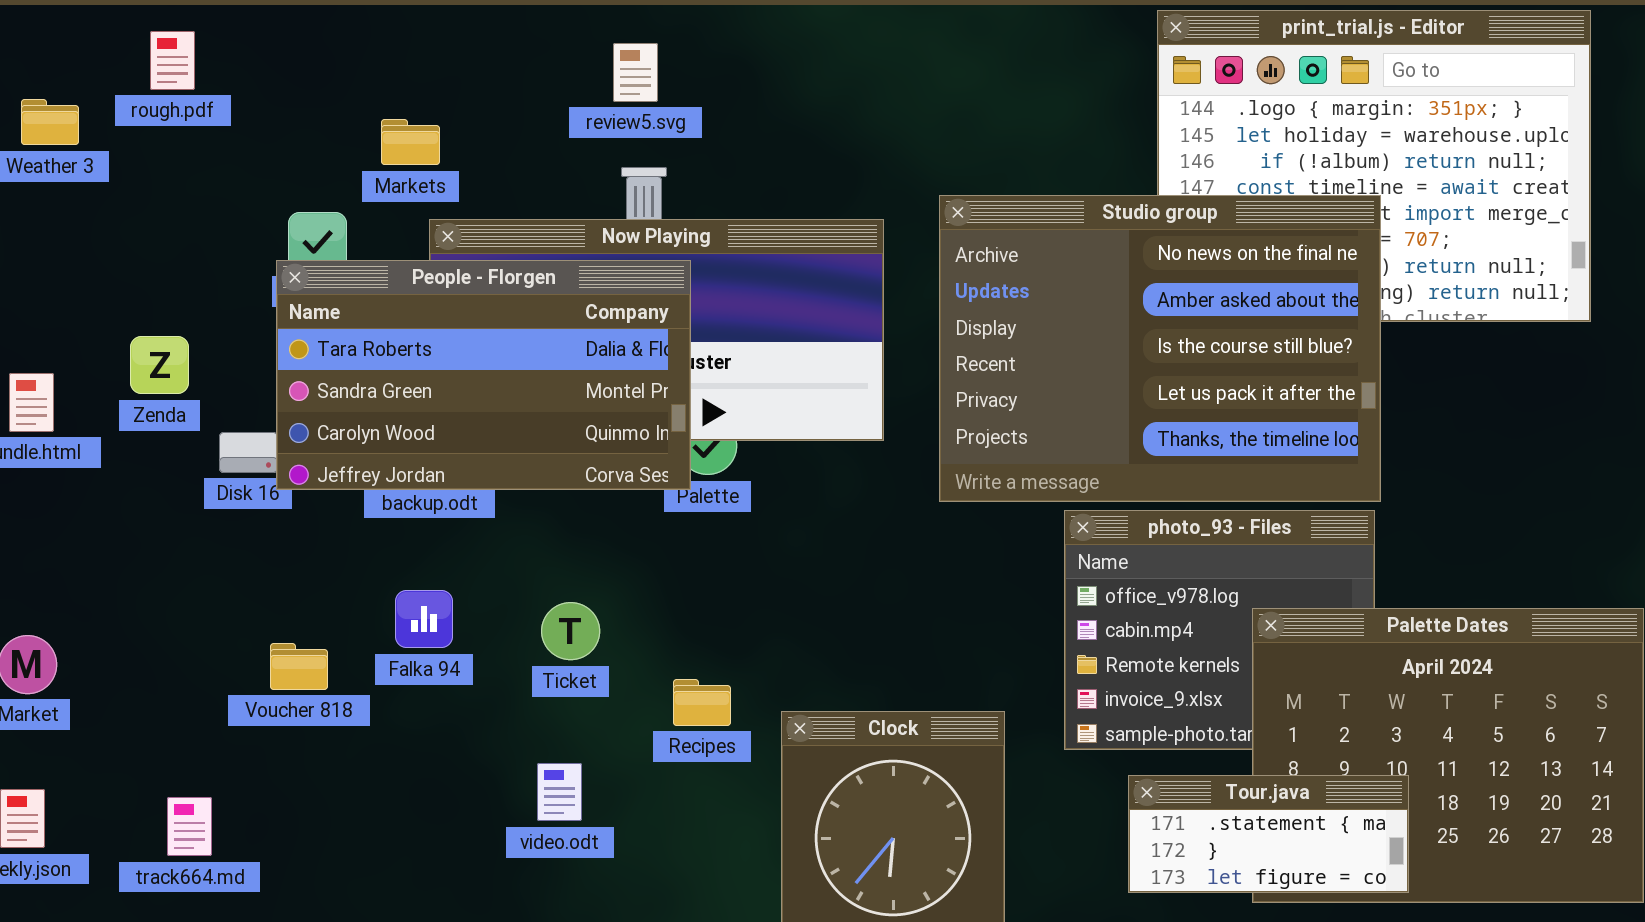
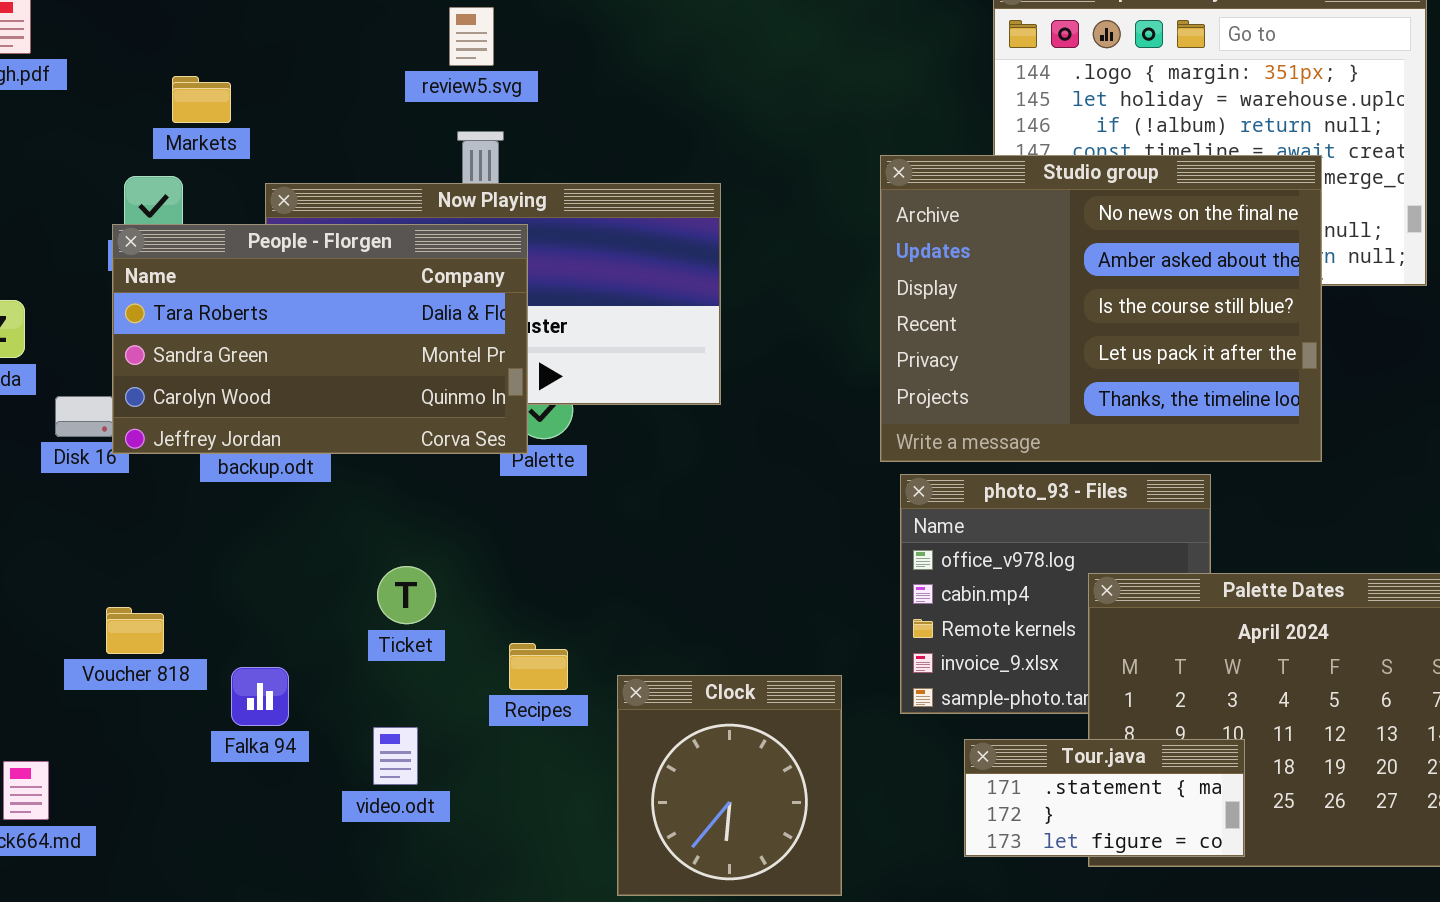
Markets: [381,119,440,165] -> [172,76,231,123], moved
Studio group: [939,195,1381,502] -> [880,155,1322,462], moved
Falka 94: [395,590,453,648] -> [231,667,289,726], moved

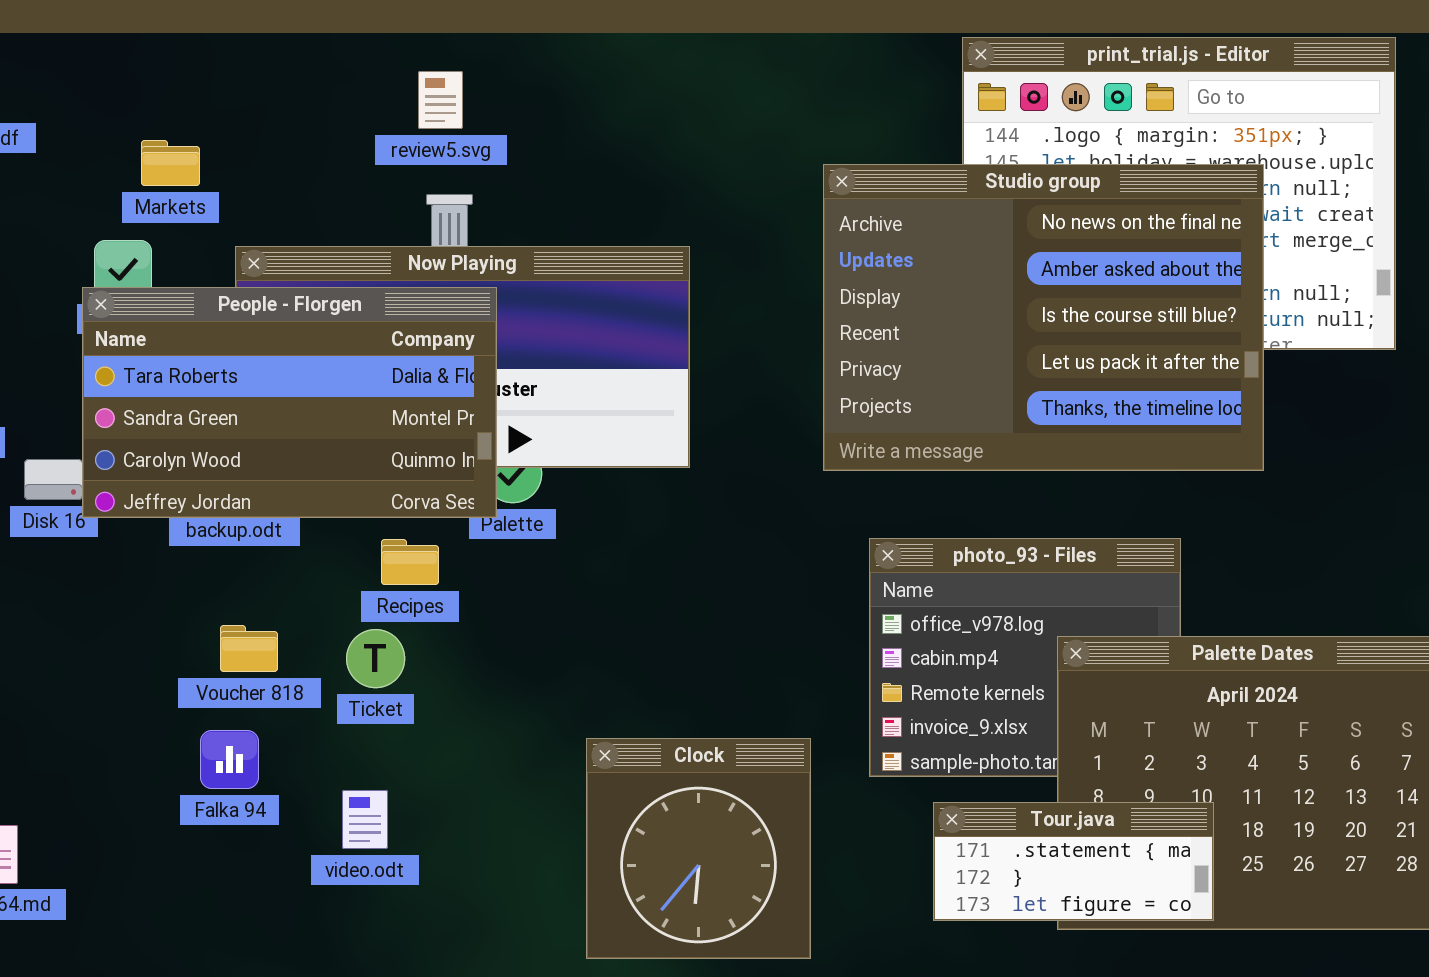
Studio group: [880,155,1322,462] -> [823,164,1264,471], moved
Voucher 818: [106,607,164,654] -> [220,625,278,672], moved
Recipes: [509,643,568,690] -> [381,539,439,585], moved

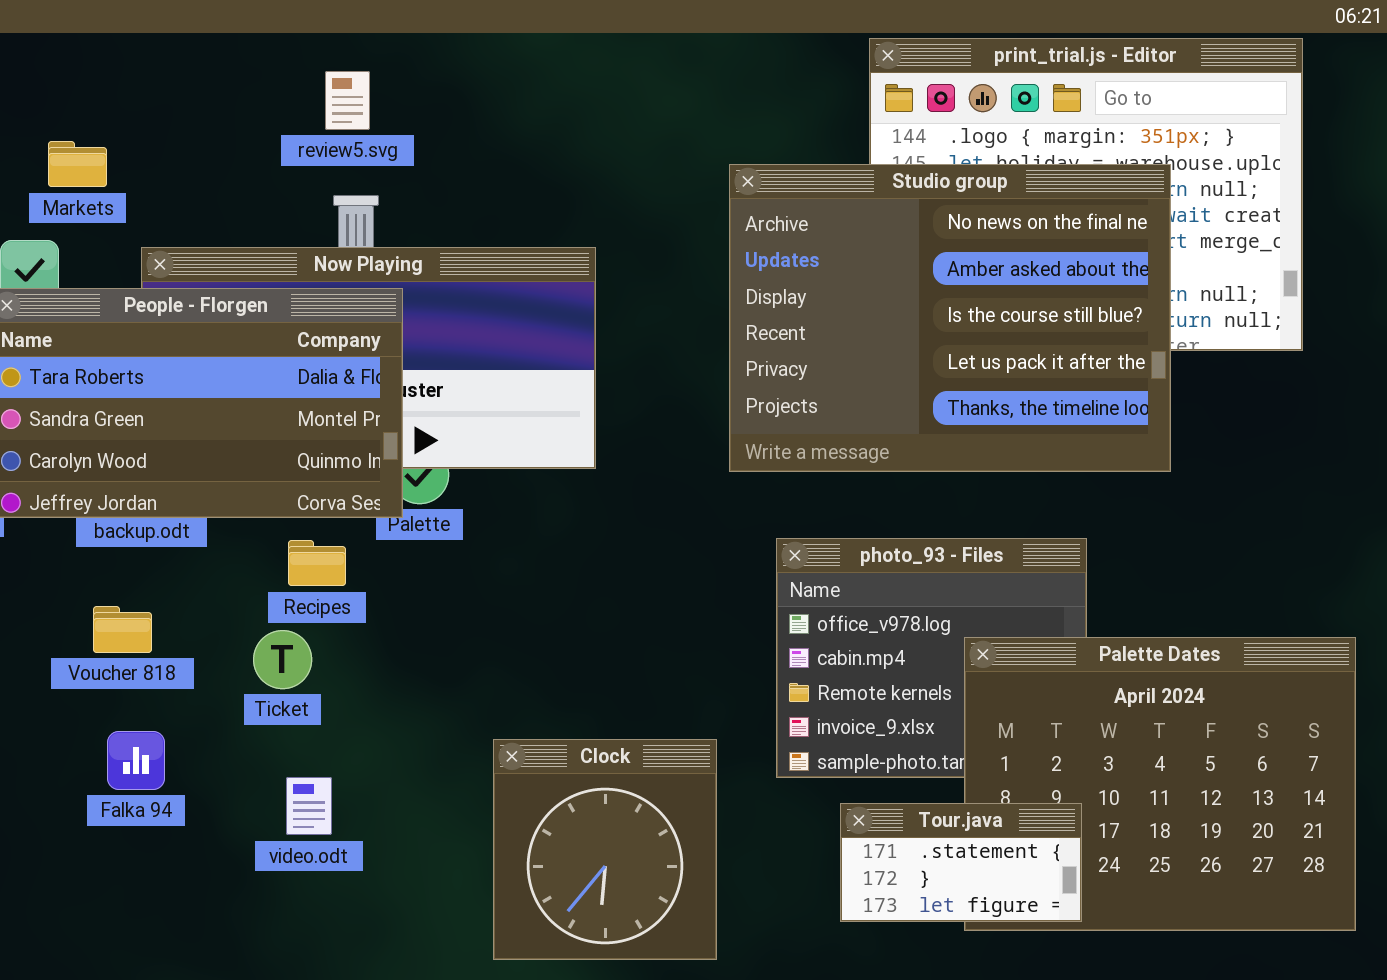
Voucher 818: [220,625,278,672] -> [93,606,152,653], moved
video.odt: [342,790,388,849] -> [286,777,332,835], moved
Tour.java: [933,802,1214,921] -> [840,803,1082,922], resized

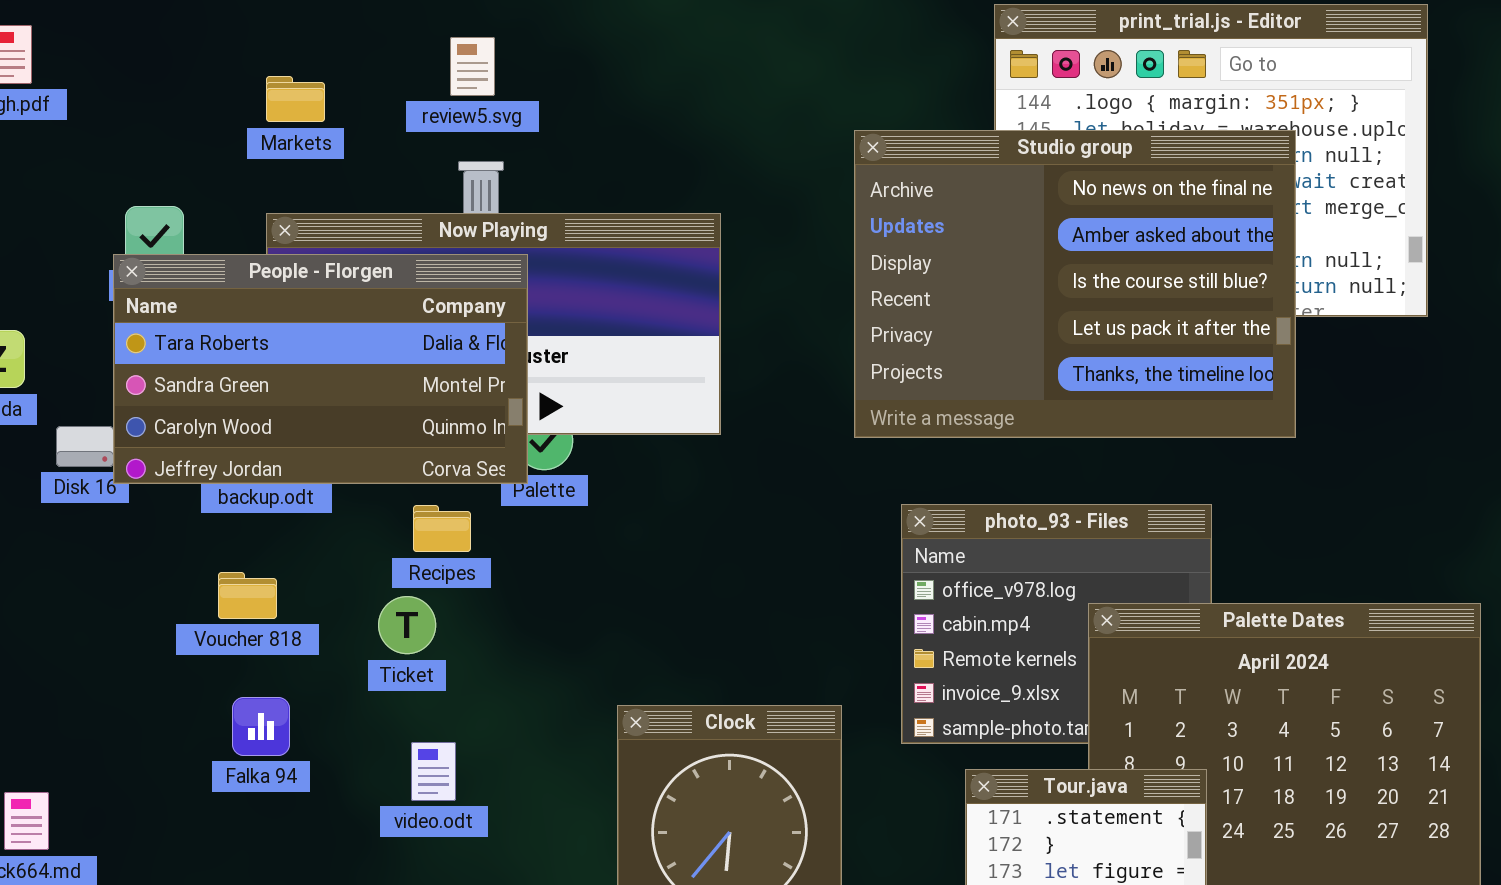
Markets: [48,141,107,187] -> [266,76,325,122], moved

